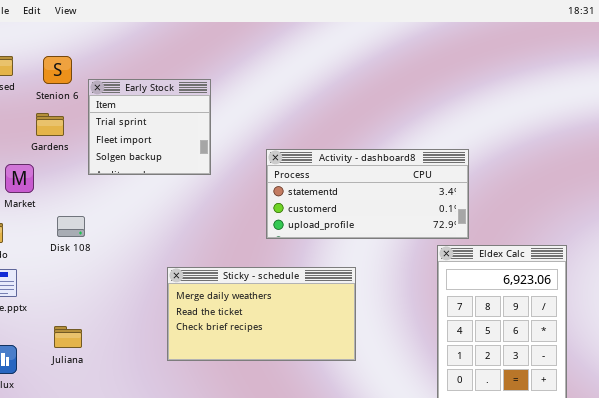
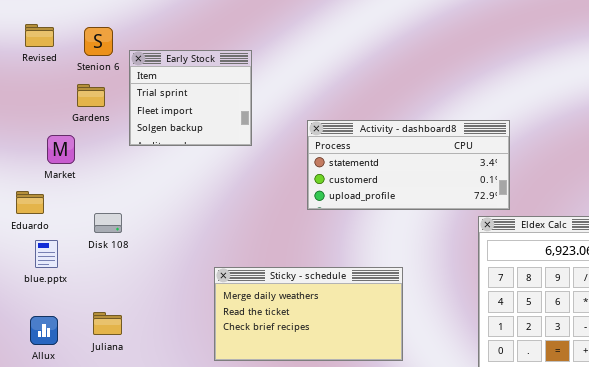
Disk 108: [57,216,85,237] -> [94,213,122,233], moved
Sticky - schedule: [167,267,356,361] -> [214,267,403,361], moved
Juliana: [54,326,82,348] -> [93,312,122,335], moved

